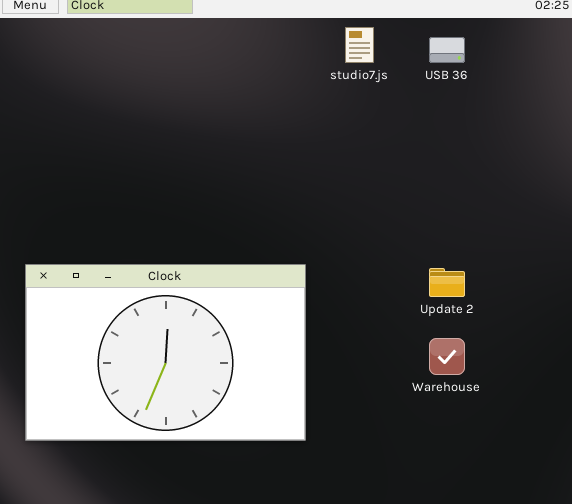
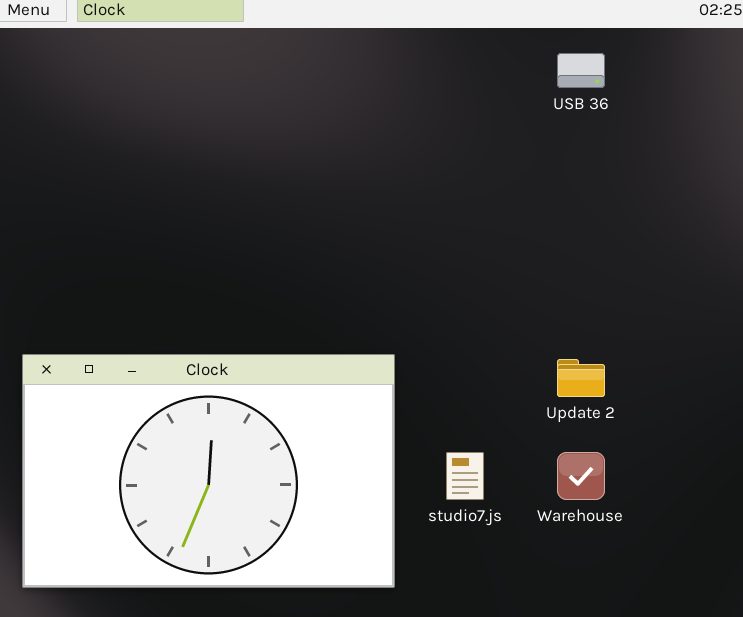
studio7.js: [345,27,374,63] -> [446,452,484,500], moved

